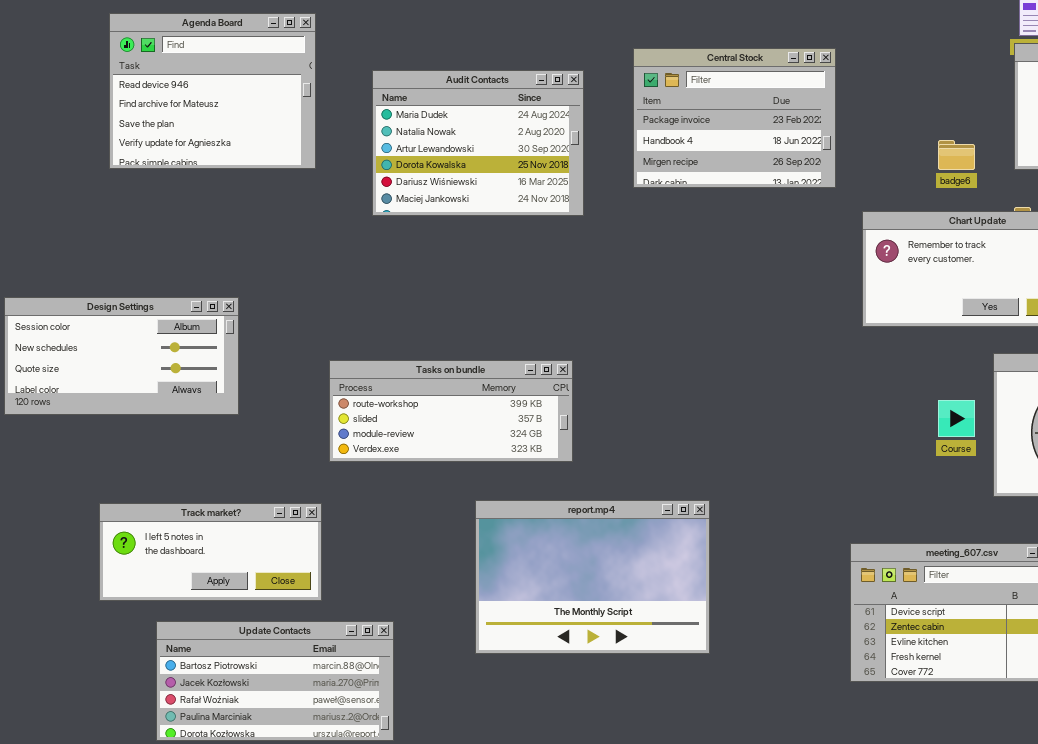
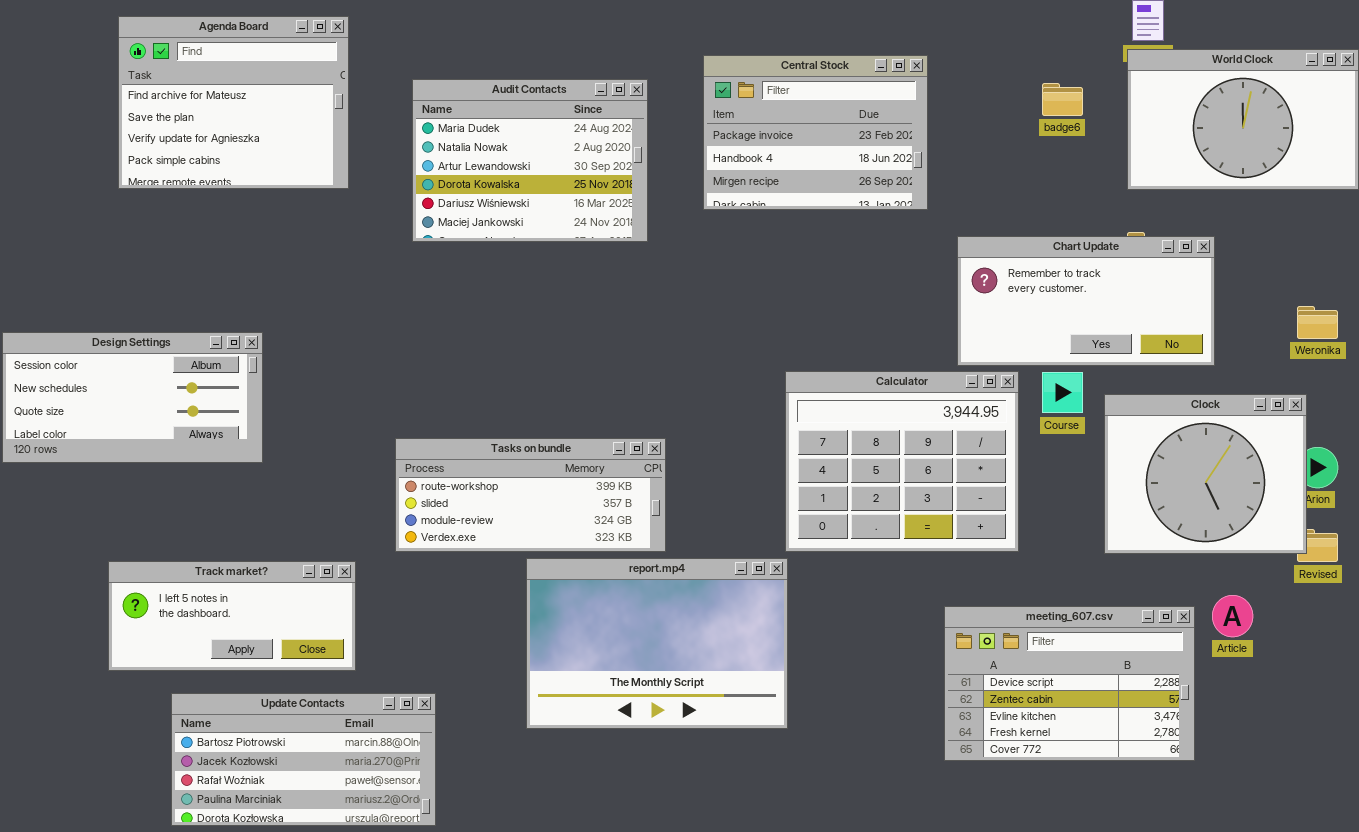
Agenda Board: [109,13,316,169] -> [118,16,349,189], scrolled down 1 row
badge6: [938,140,975,170] -> [1042,83,1083,116], moved
Calculator: none -> [785,371,1019,552], opened
Tasks on bundle: [329,360,573,462] -> [395,438,666,552], moved
Course: [938,400,975,437] -> [1042,372,1083,413], moved

